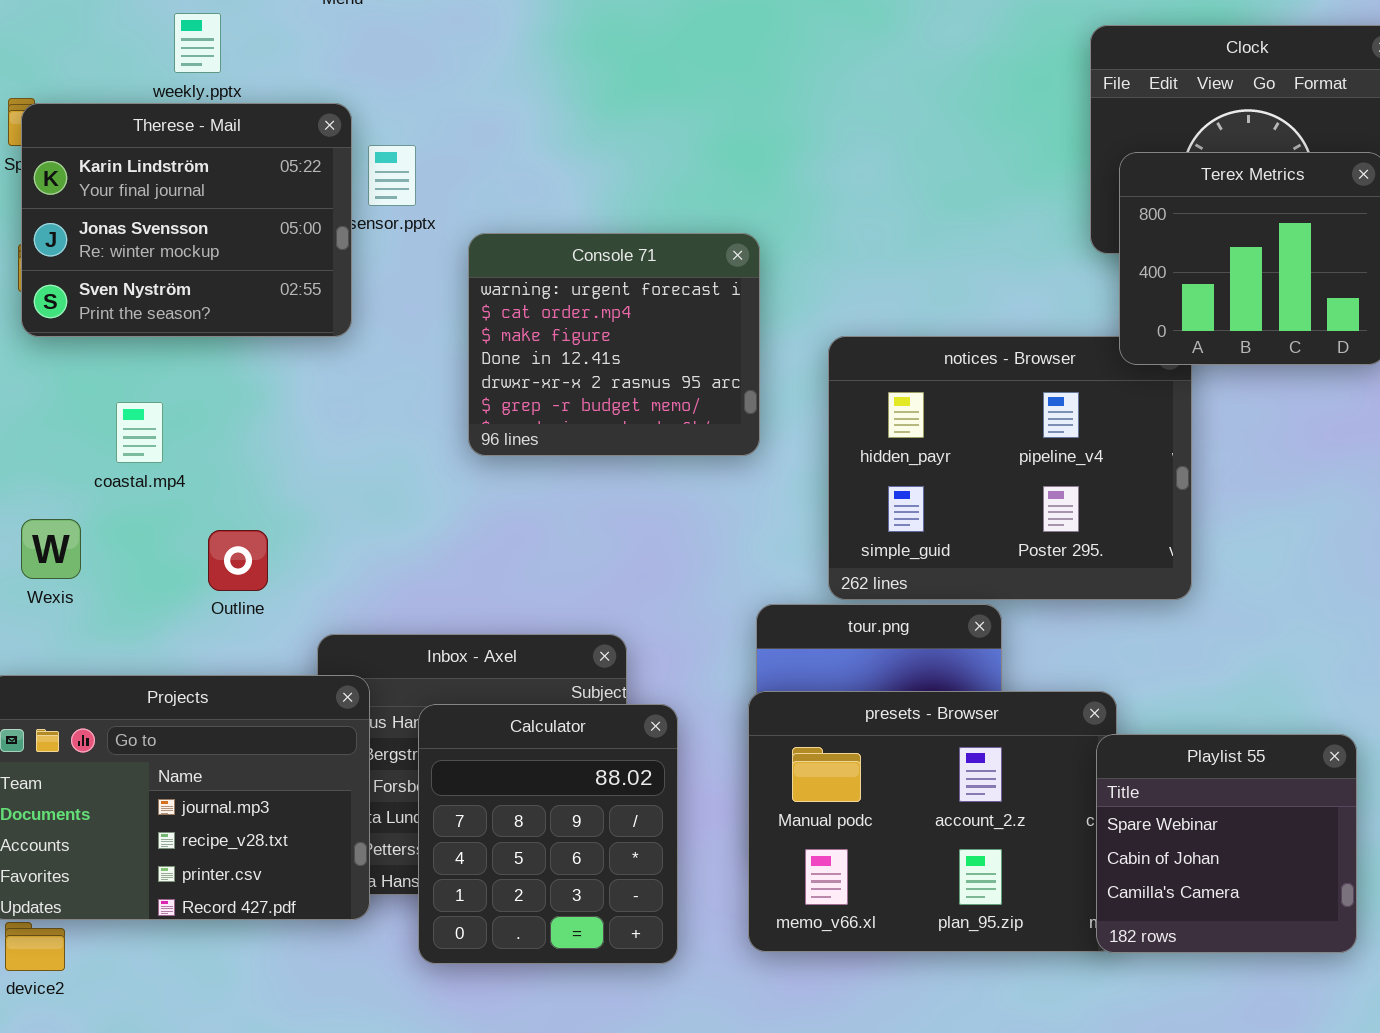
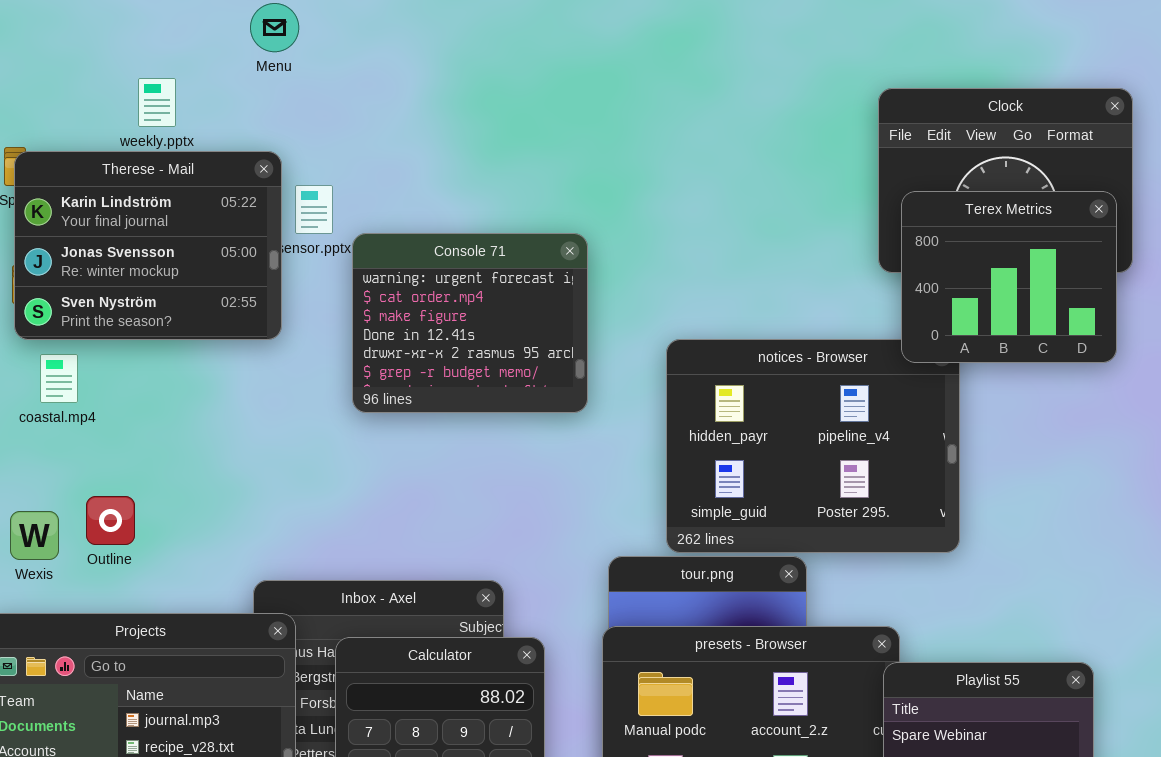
Console 71: [468,233,760,456] -> [352,233,588,413], moved
coastal.mp4: [116,402,163,463] -> [40,354,78,403], moved
Wexis: [21,519,81,579] -> [10,511,59,560], moved
Outline: [208,530,268,591] -> [86,496,135,545], moved

